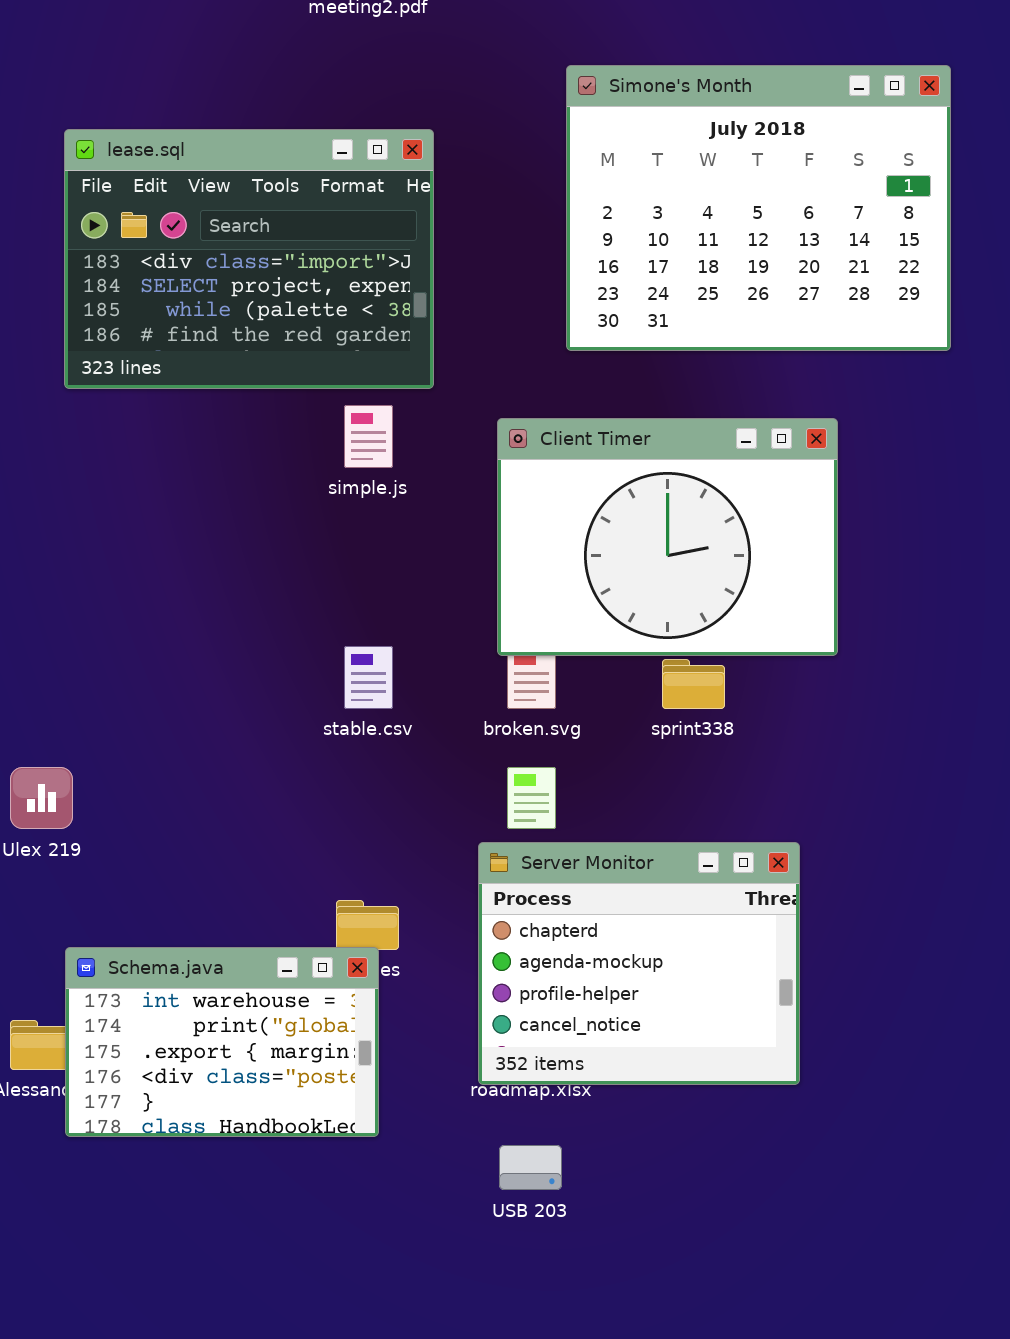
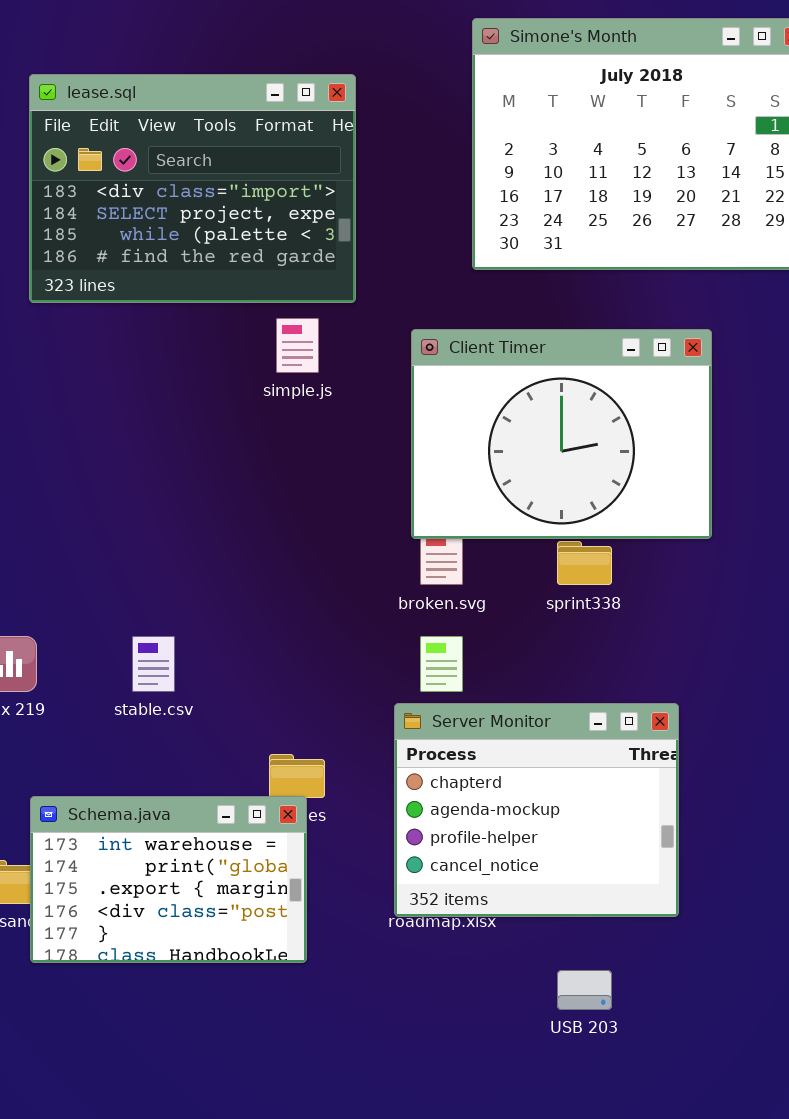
stable.csv: [344,646,393,709] -> [132,636,175,692], moved
USB 203: [499,1145,562,1190] -> [557,970,612,1010], moved

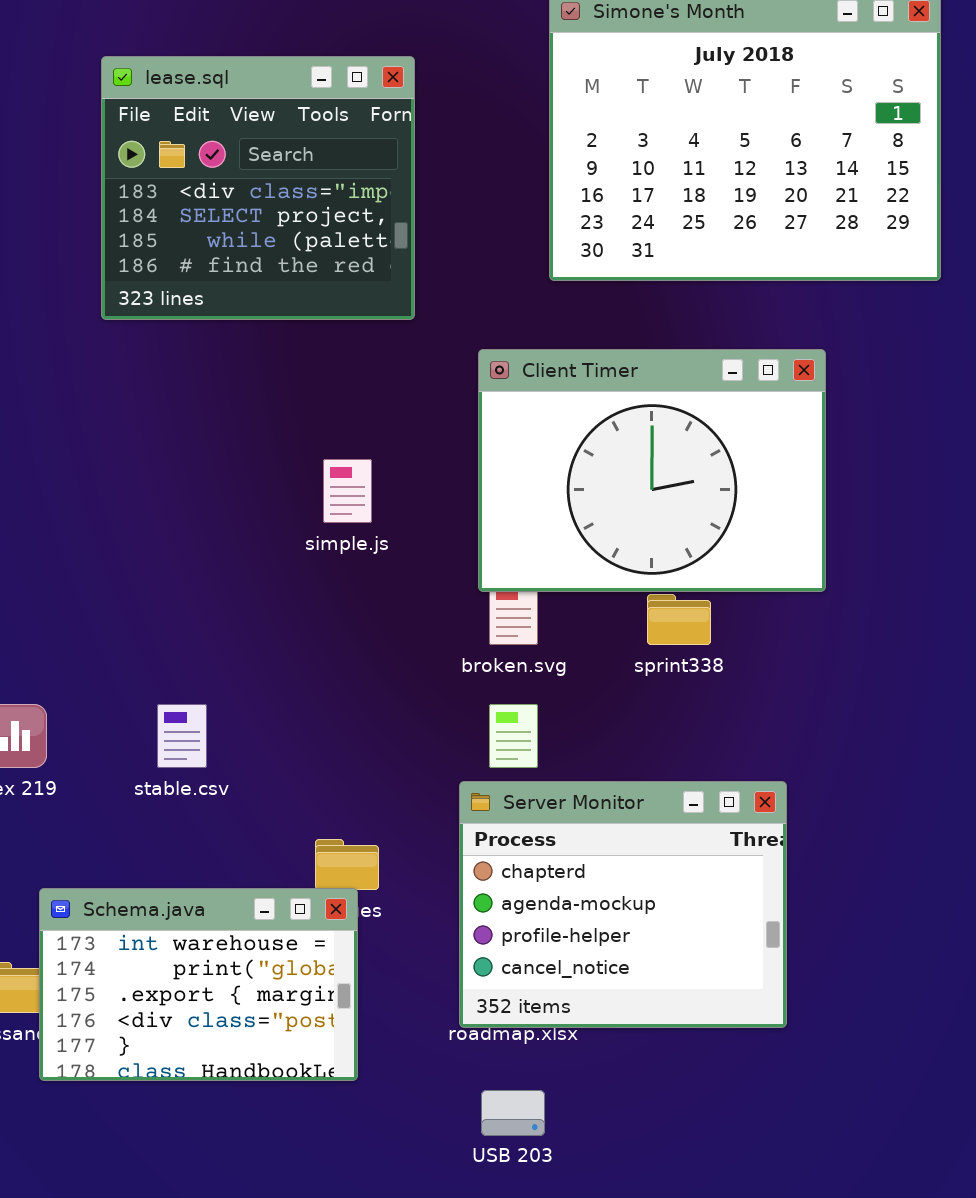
lease.sql: [29,74,356,303] -> [101,56,415,320], resized
simple.js: [276,318,319,373] -> [323,459,372,523], moved
USB 203: [557,970,612,1010] -> [481,1090,545,1136], moved

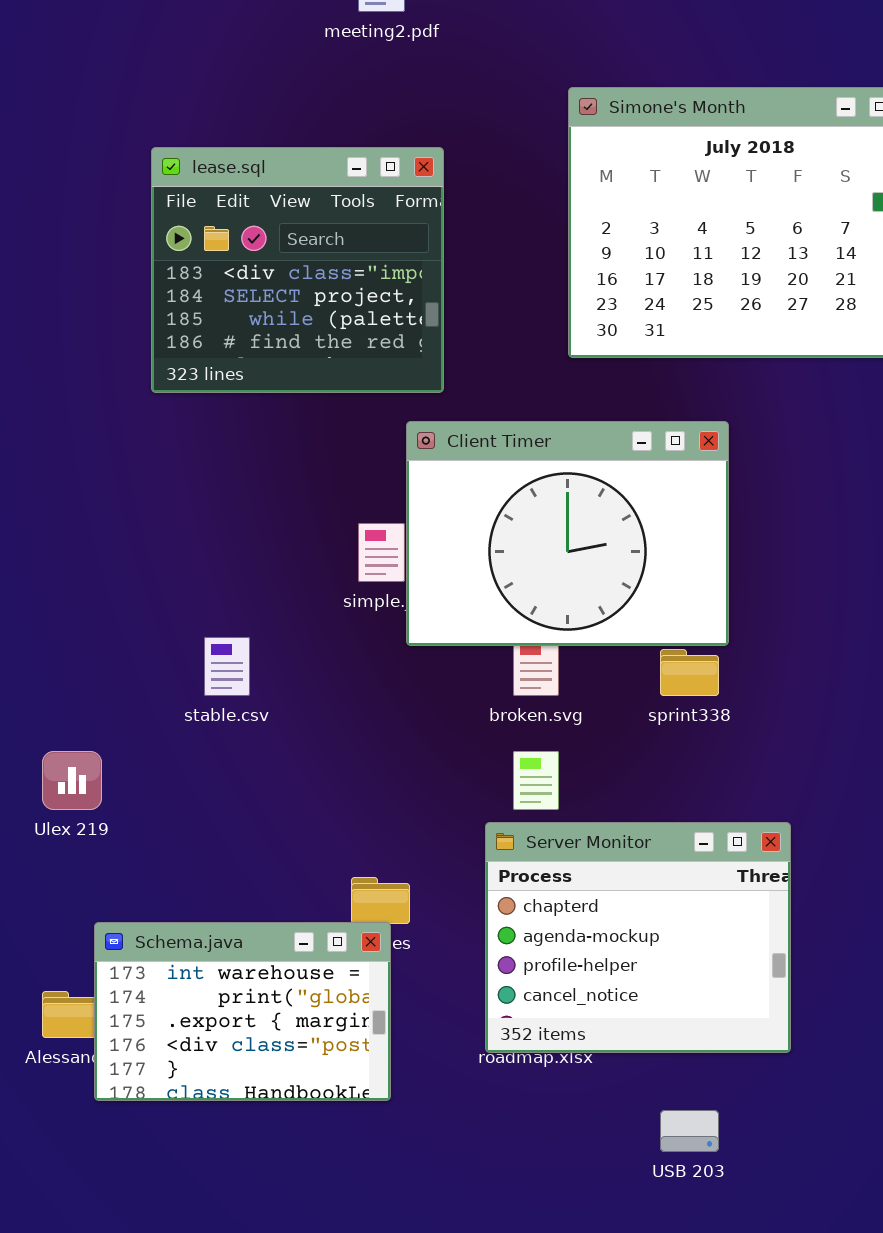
Client Timer: [478,349,826,592] -> [406,421,729,646], moved
stable.csv: [157,704,207,768] -> [204,637,250,696], moved
USB 203: [481,1090,545,1136] -> [660,1110,719,1152], moved

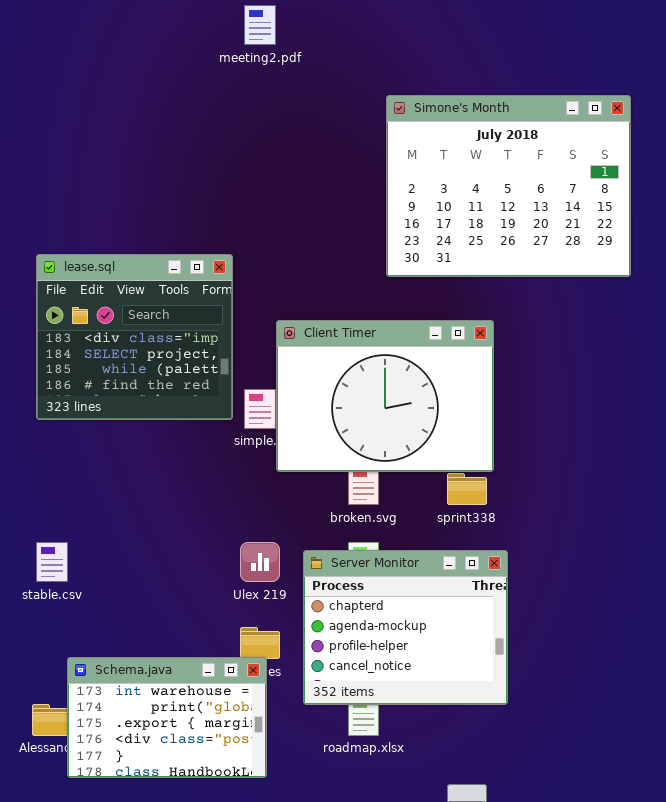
lease.sql: [151,147,444,393] -> [36,254,233,420], moved
stable.csv: [204,637,250,696] -> [36,542,68,582], moved
Ulex 219: [42,751,102,810] -> [240,542,280,582], moved
Server Monitor: [485,822,791,1053] -> [303,550,508,705], moved

